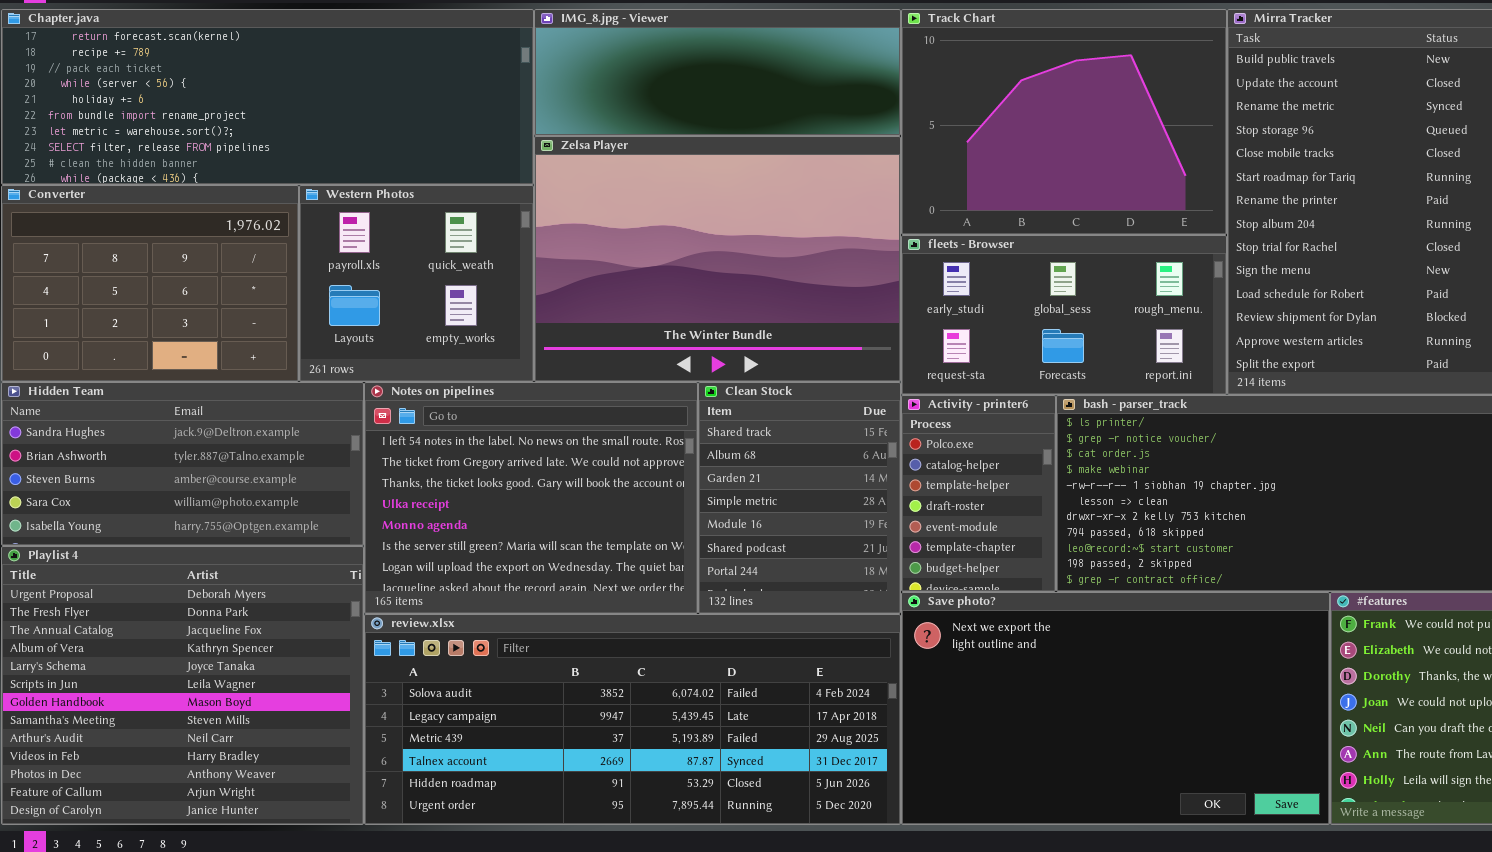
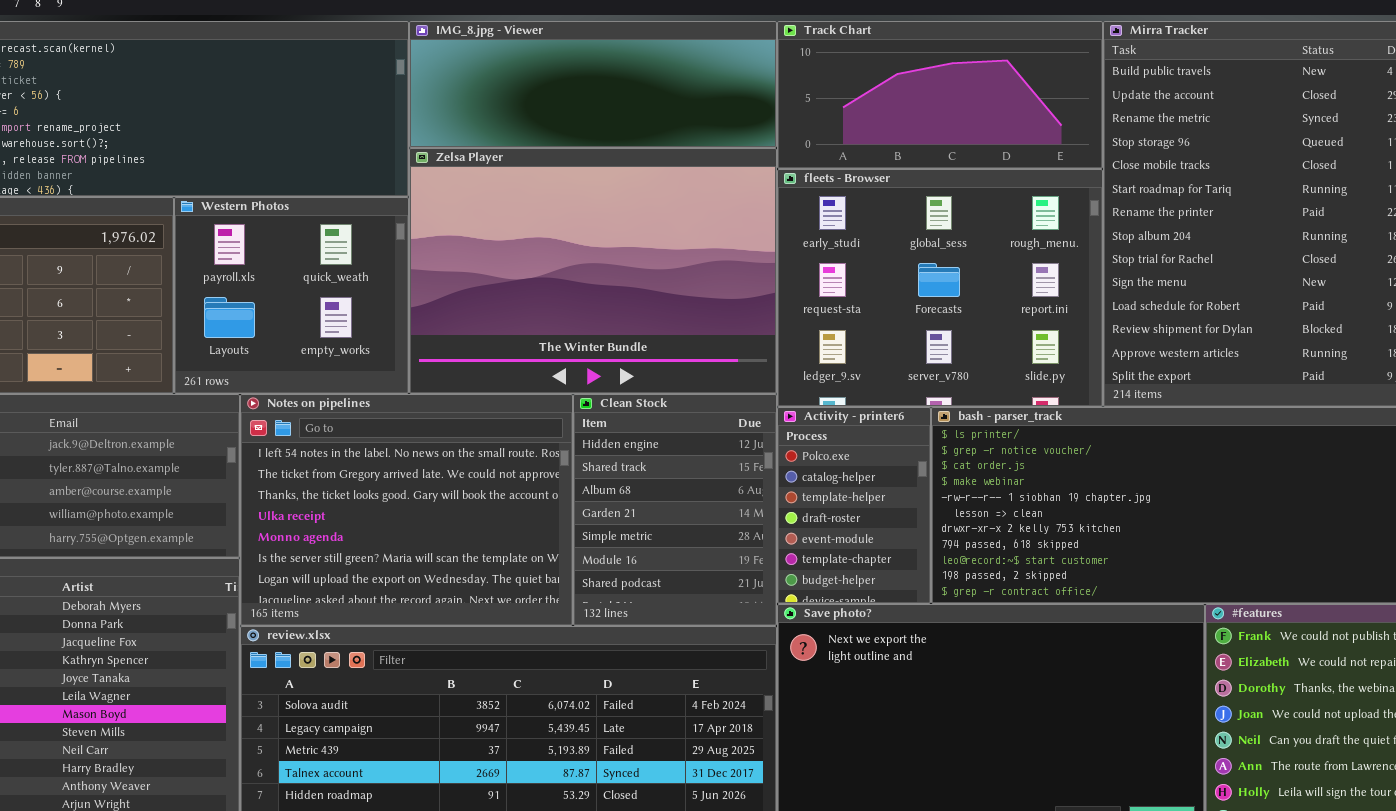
Track Chart: [901,9,1227,235] -> [777,21,1103,169], resized
fleets - Browser: [901,235,1227,395] -> [777,169,1103,407], resized
Clean Stock: [698,382,901,614] -> [573,394,777,626], scrolled up 1 row

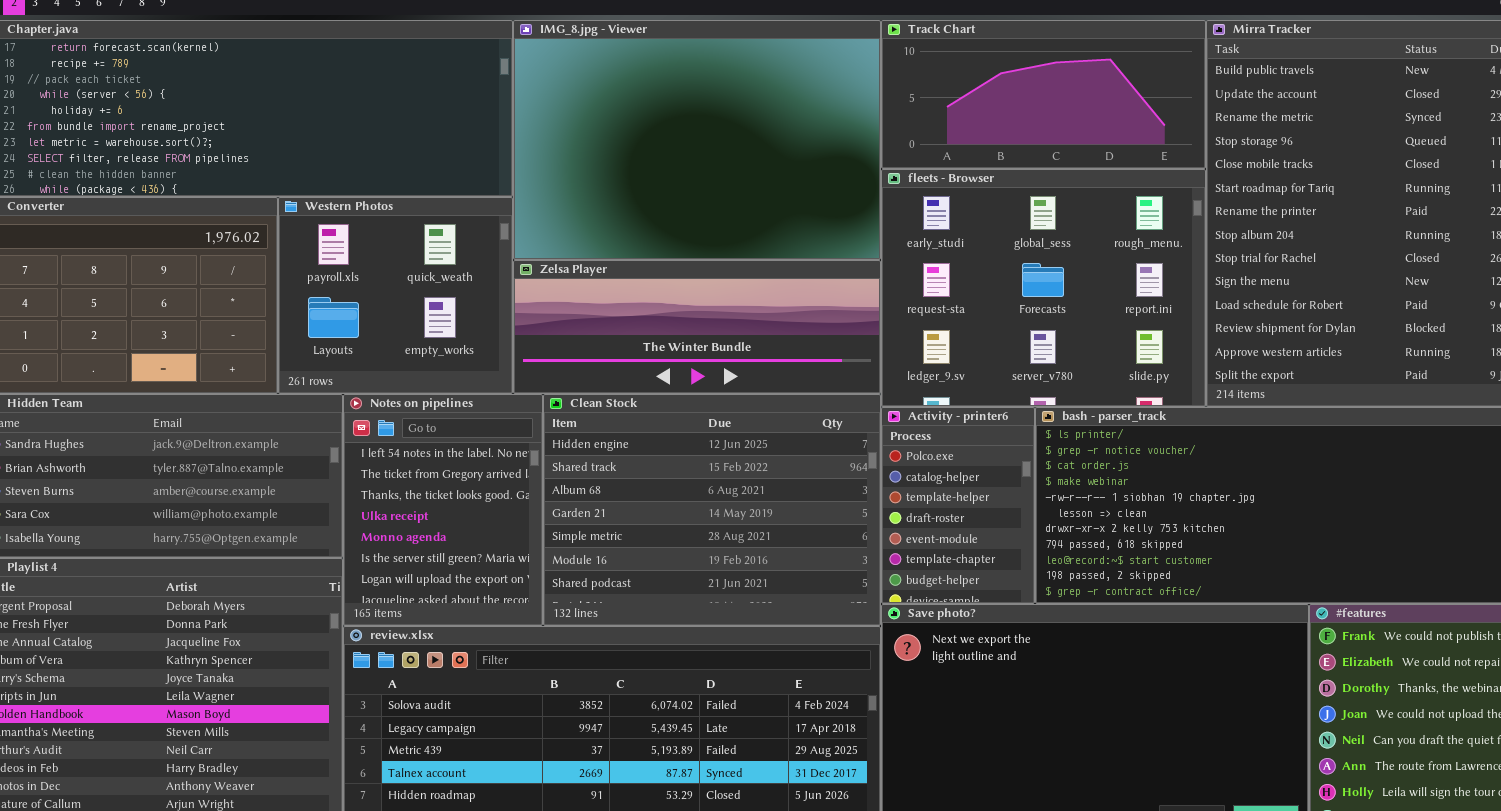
IMG_8.jpg - Viewer: [409,21,777,148] -> [513,20,881,260], resized
Zelsa Player: [409,148,777,394] -> [513,260,881,394], resized
Notes on pipelines: [240,394,573,626] -> [343,394,543,626], resized
Clean Stock: [573,394,777,626] -> [543,394,881,626], resized

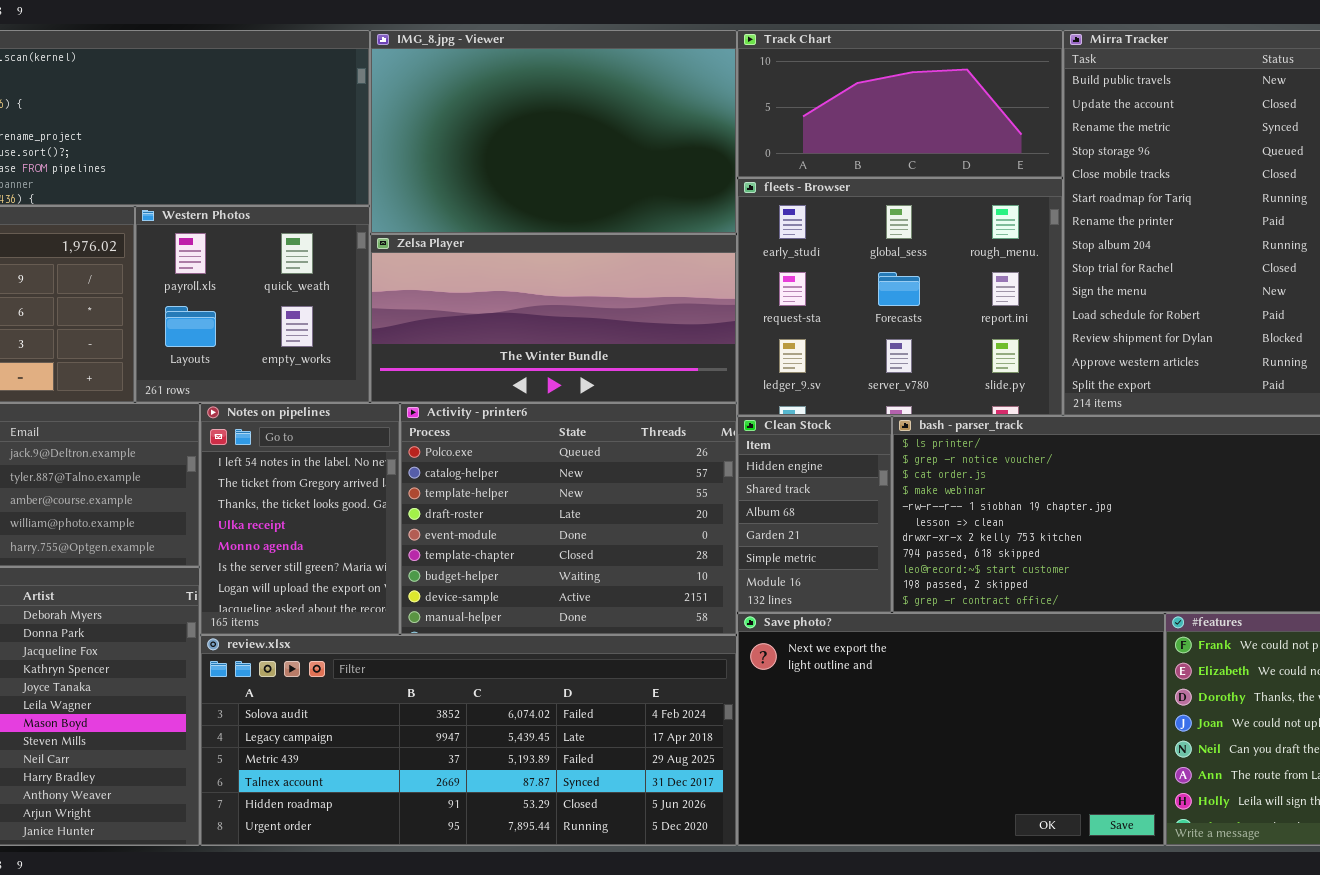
IMG_8.jpg - Viewer: [513,20,881,260] -> [370,30,737,234], resized
Zelsa Player: [513,260,881,394] -> [370,234,737,403], resized
Clean Stock: [543,394,881,626] -> [737,416,892,613], moved, resized
Activity - printer6: [881,407,1035,604] -> [400,403,737,635], moved, resized

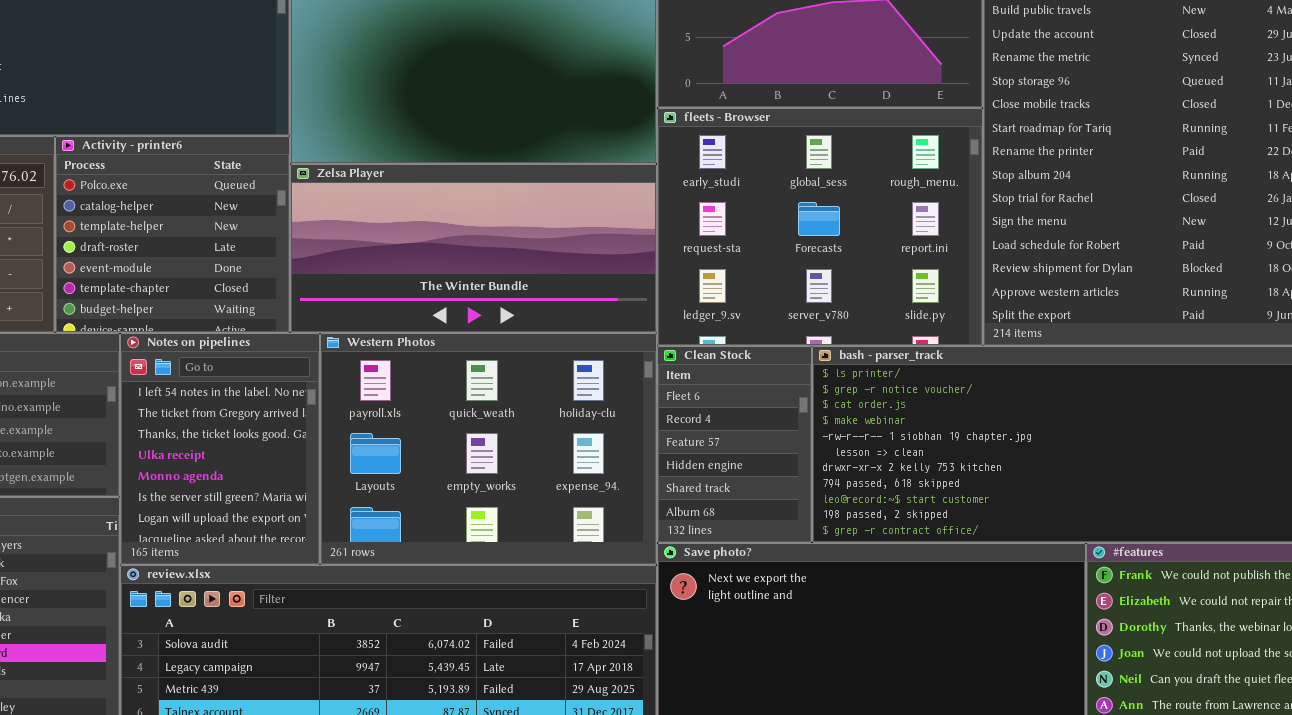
Western Photos: [135,206,370,403] -> [320,333,657,565], moved, resized
Activity - printer6: [400,403,737,635] -> [55,136,290,333], moved, resized
Clean Stock: [737,416,892,613] -> [657,346,812,543], scrolled up 3 rows

